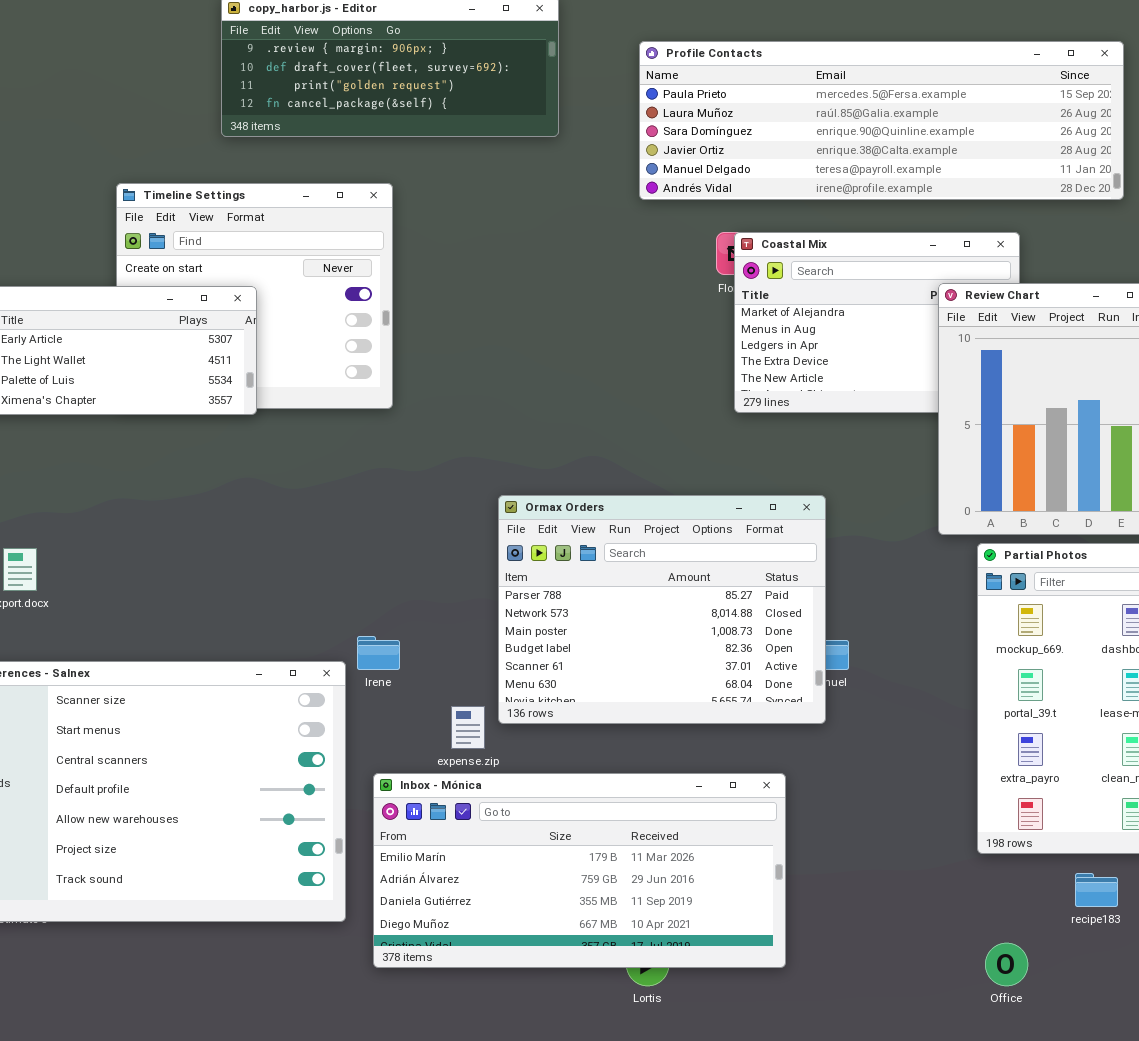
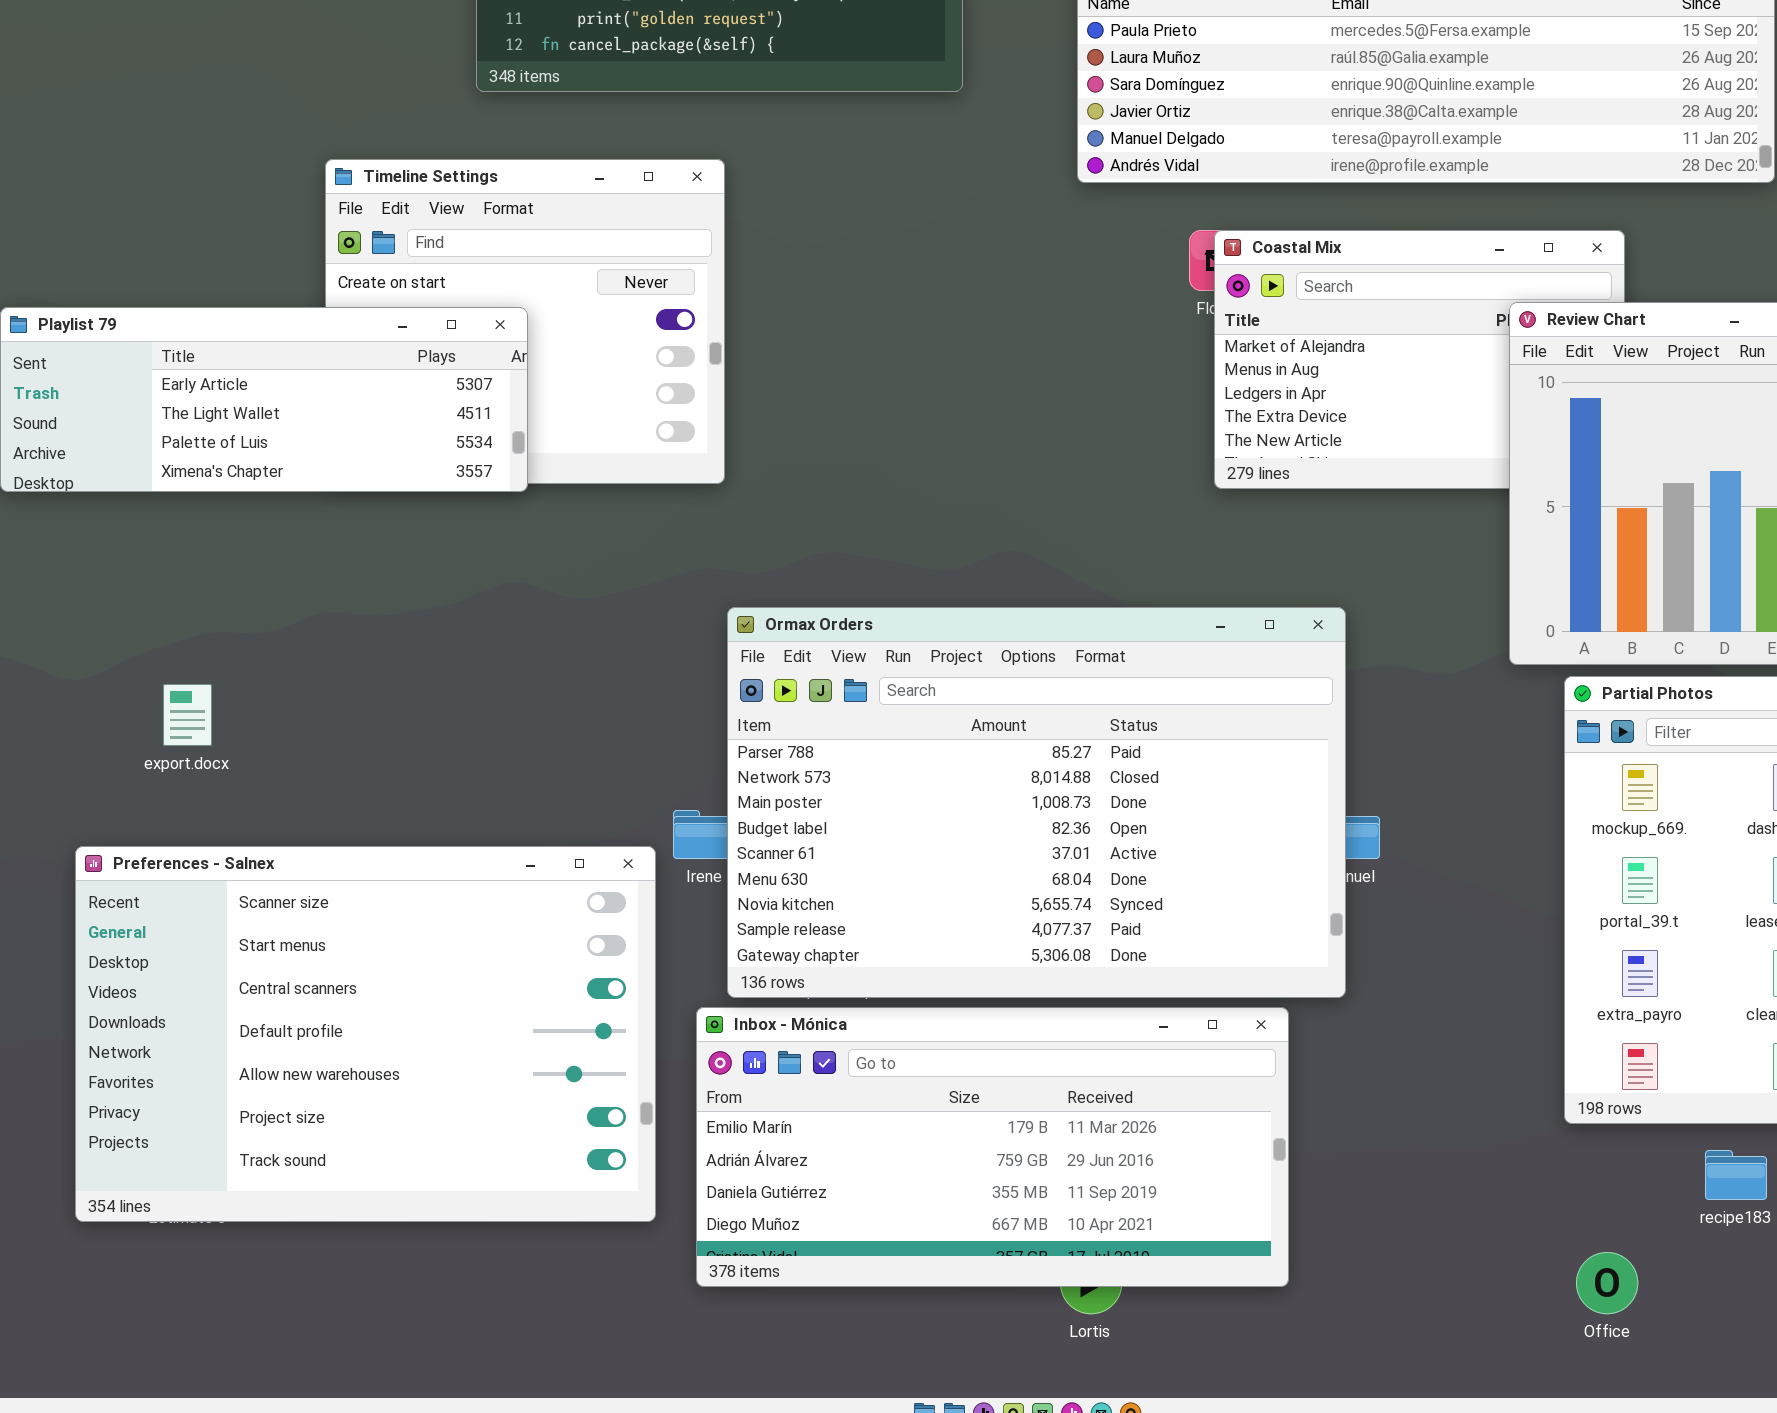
Ormax Orders: [498,495,826,724] -> [727,607,1346,998], resized

